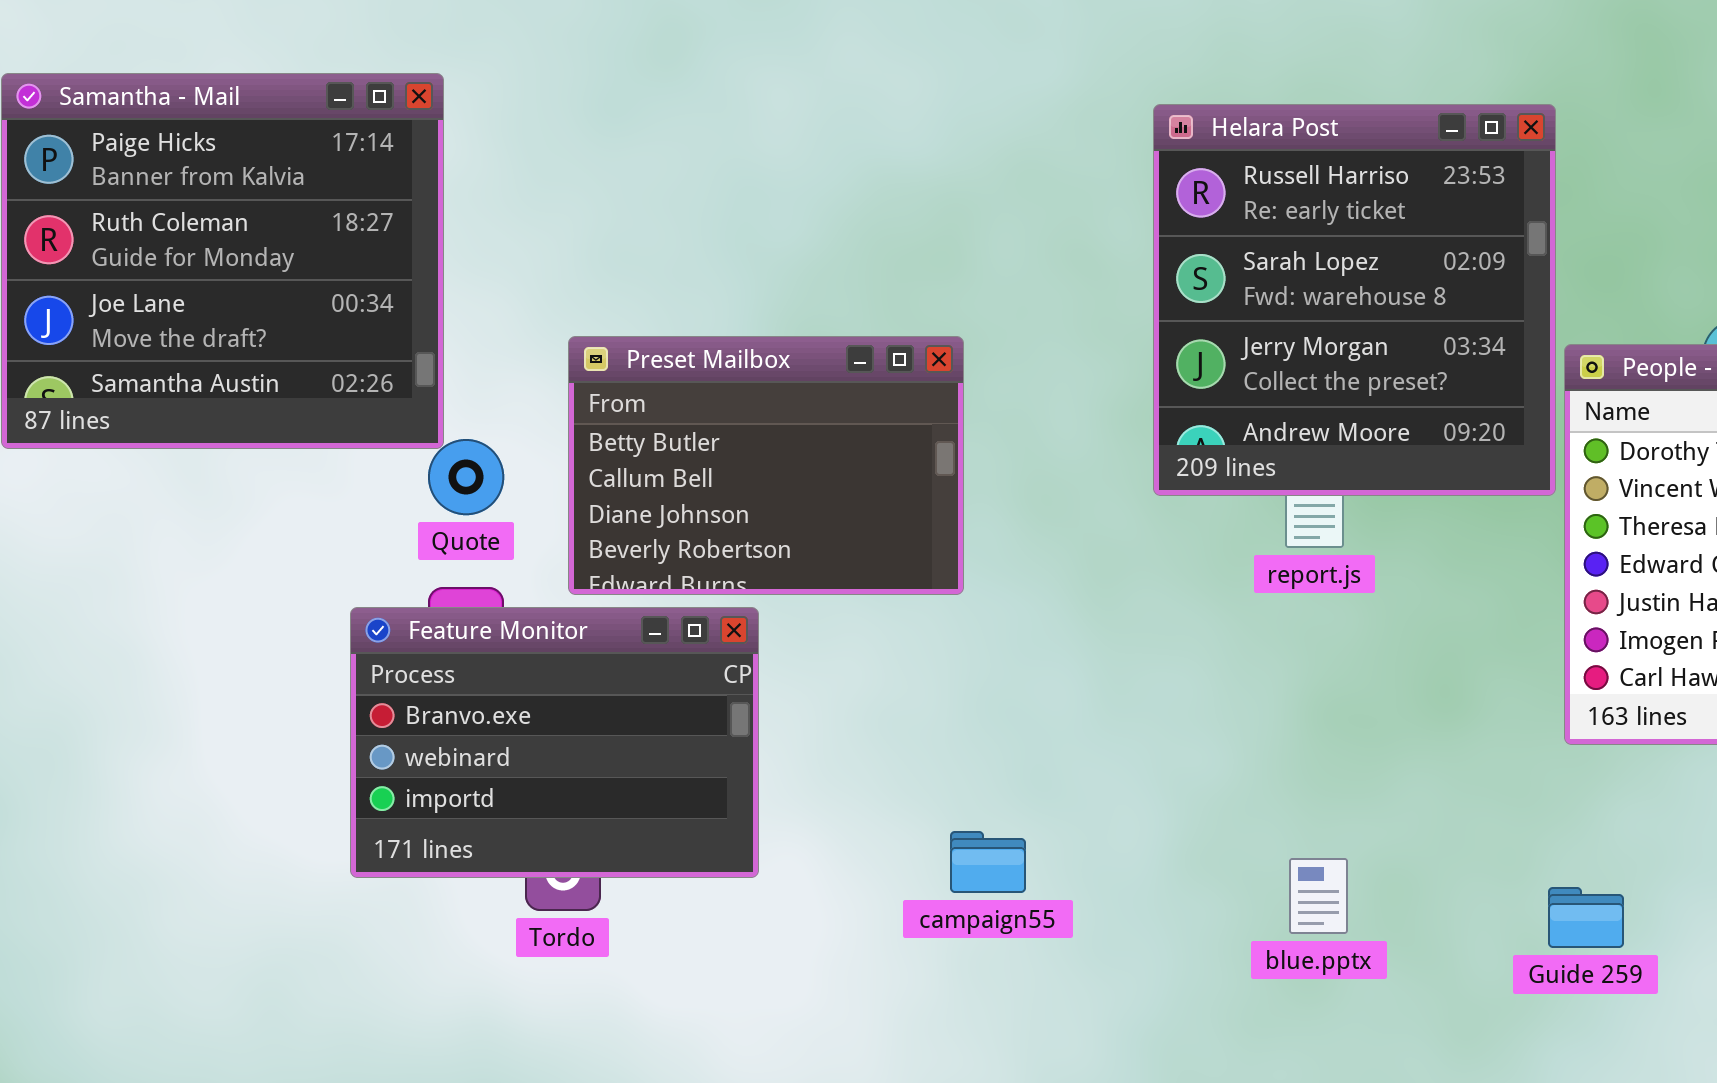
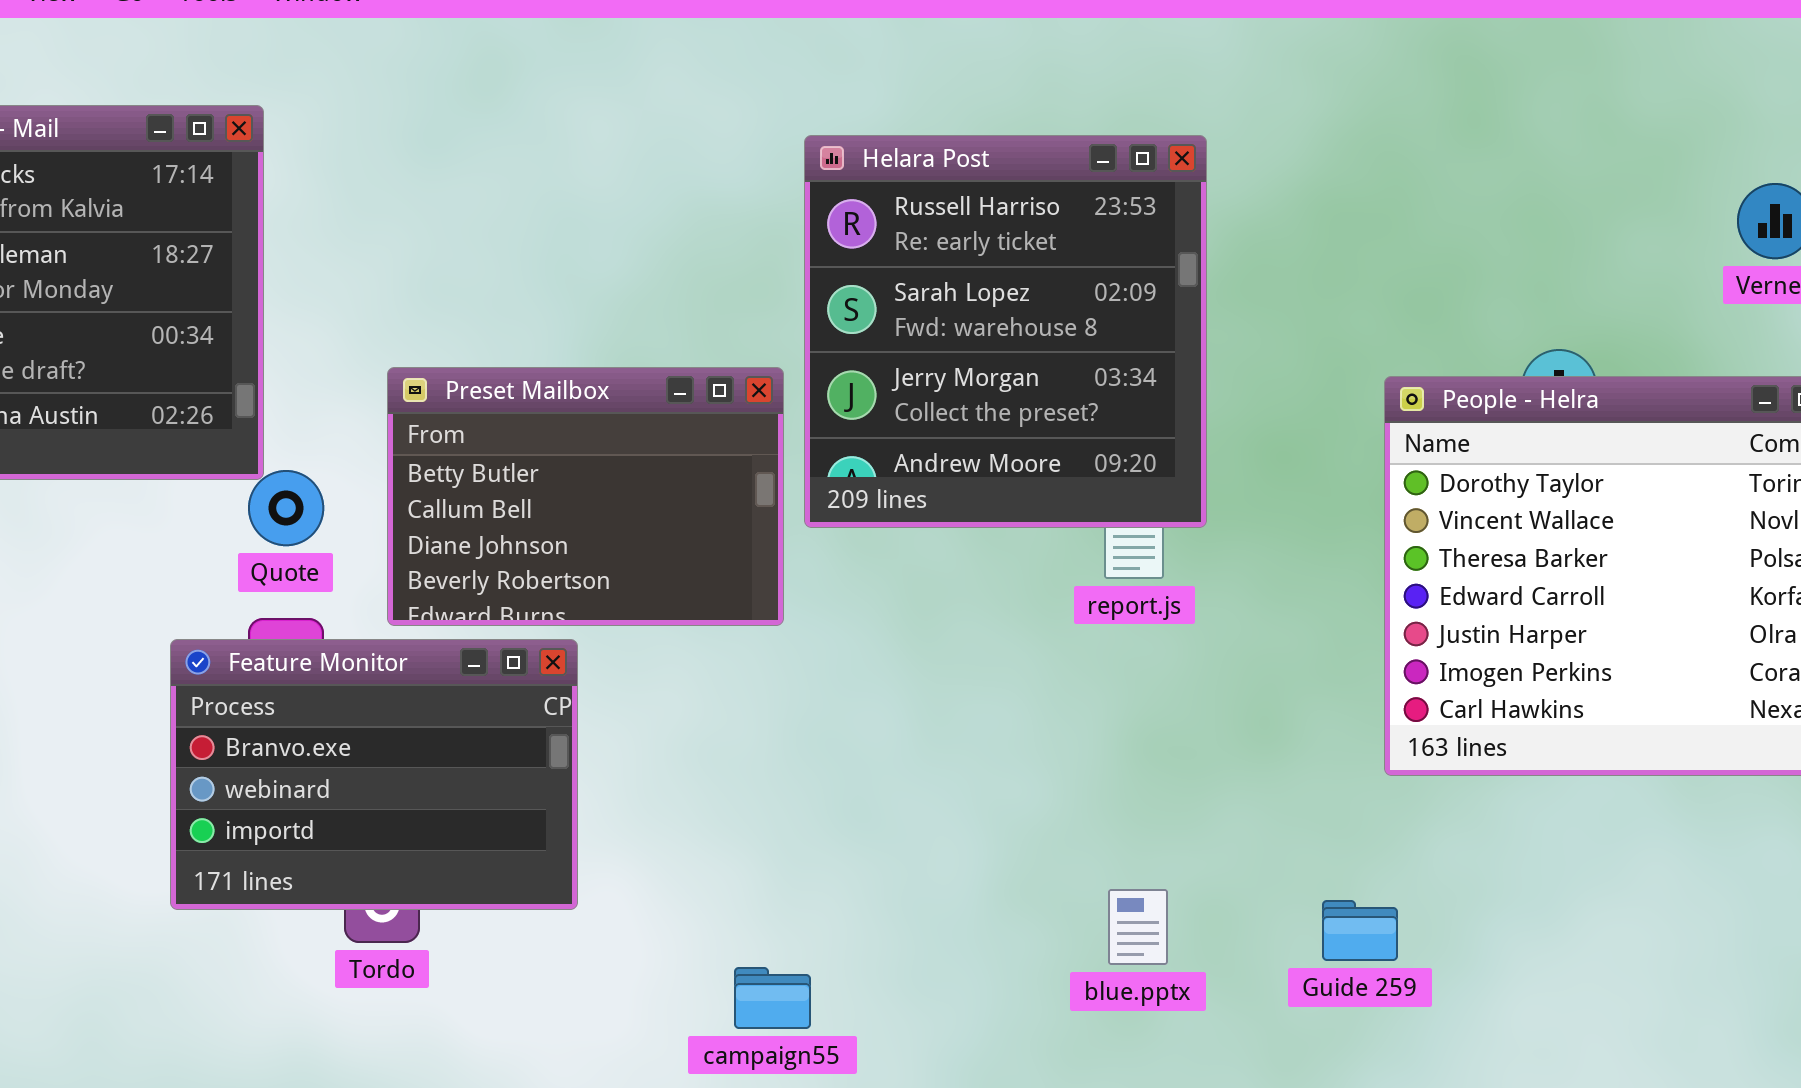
Helara Post: [1153,104,1556,496] -> [804,135,1207,528], moved
campaign55: [950,831,1026,893] -> [734,967,811,1029], moved
Guide 259: [1548,887,1624,948] -> [1322,900,1398,961], moved

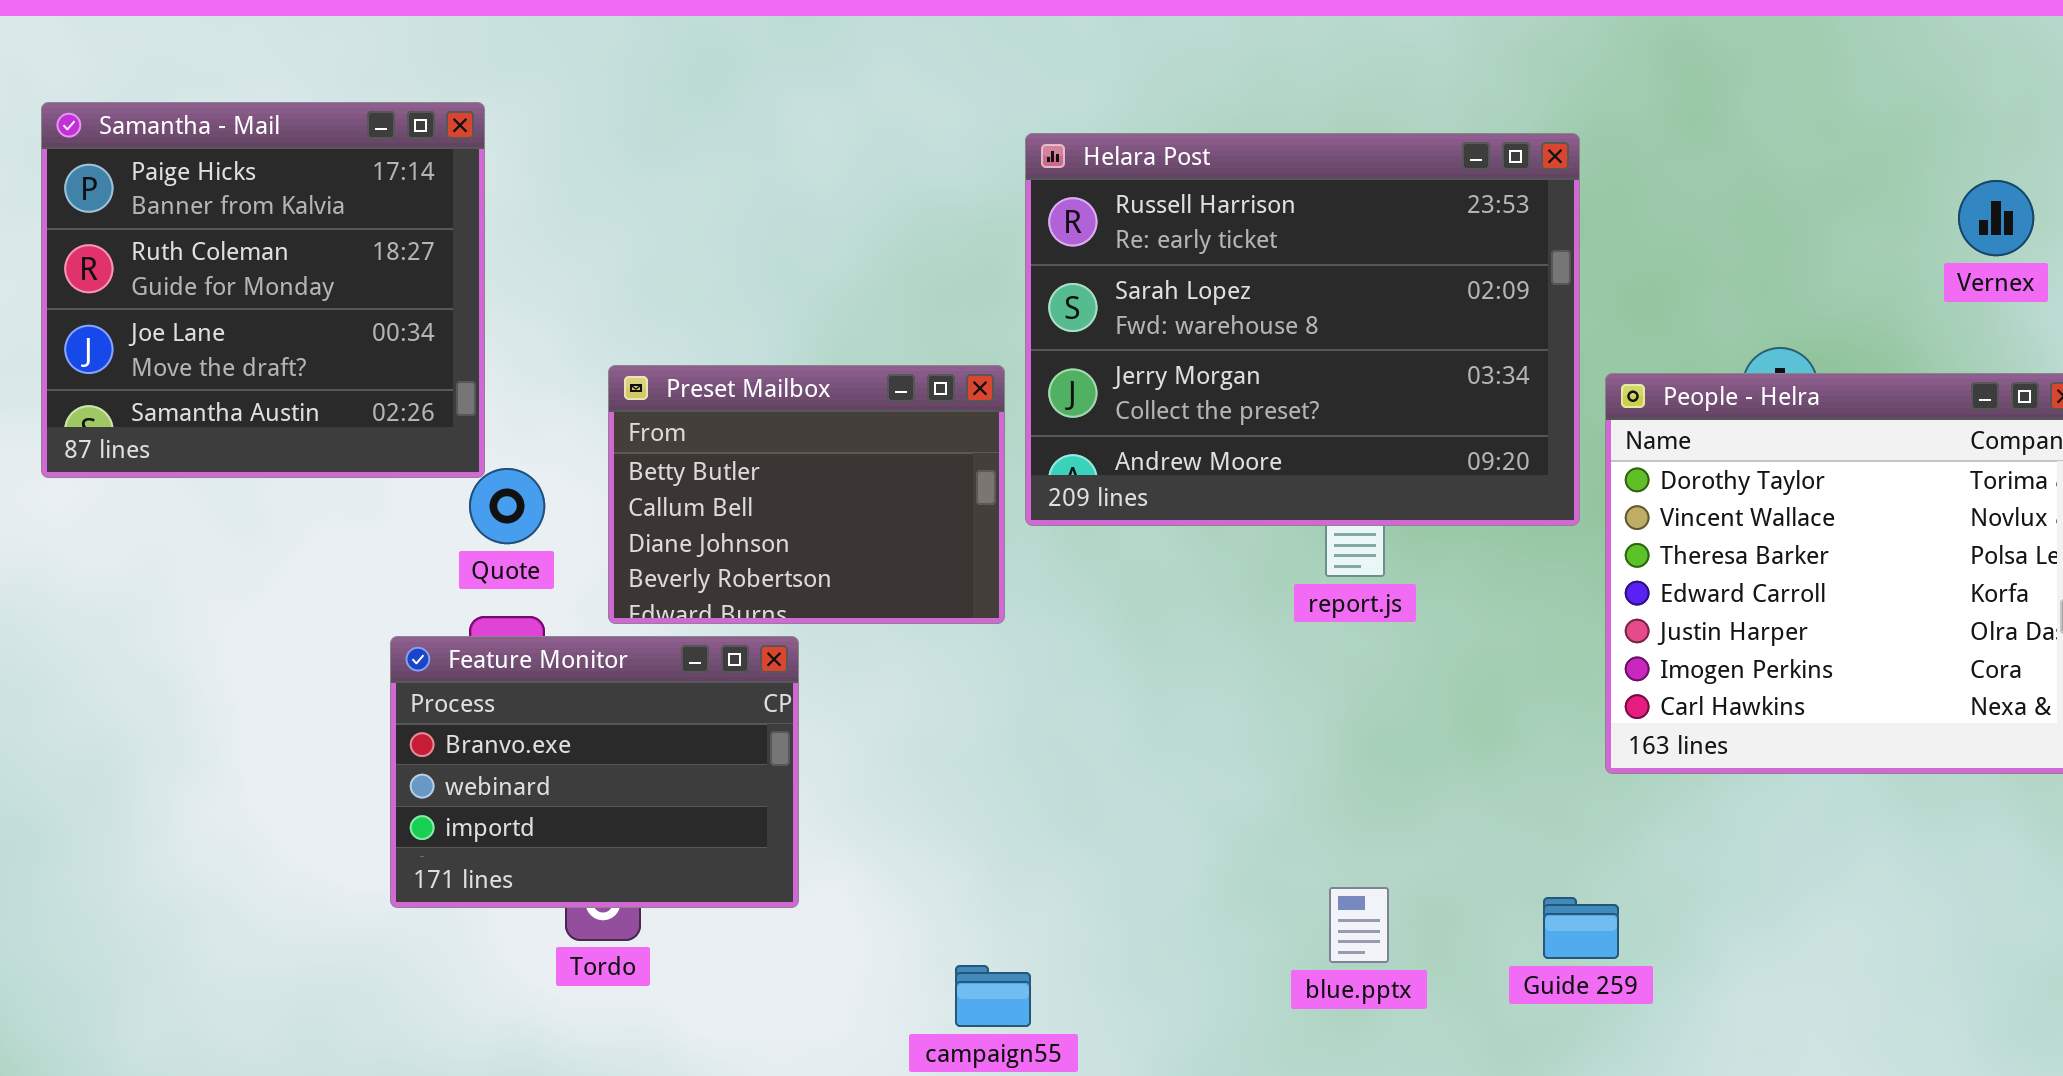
Helara Post: [804,135,1207,528] -> [1025,133,1580,526], resized

